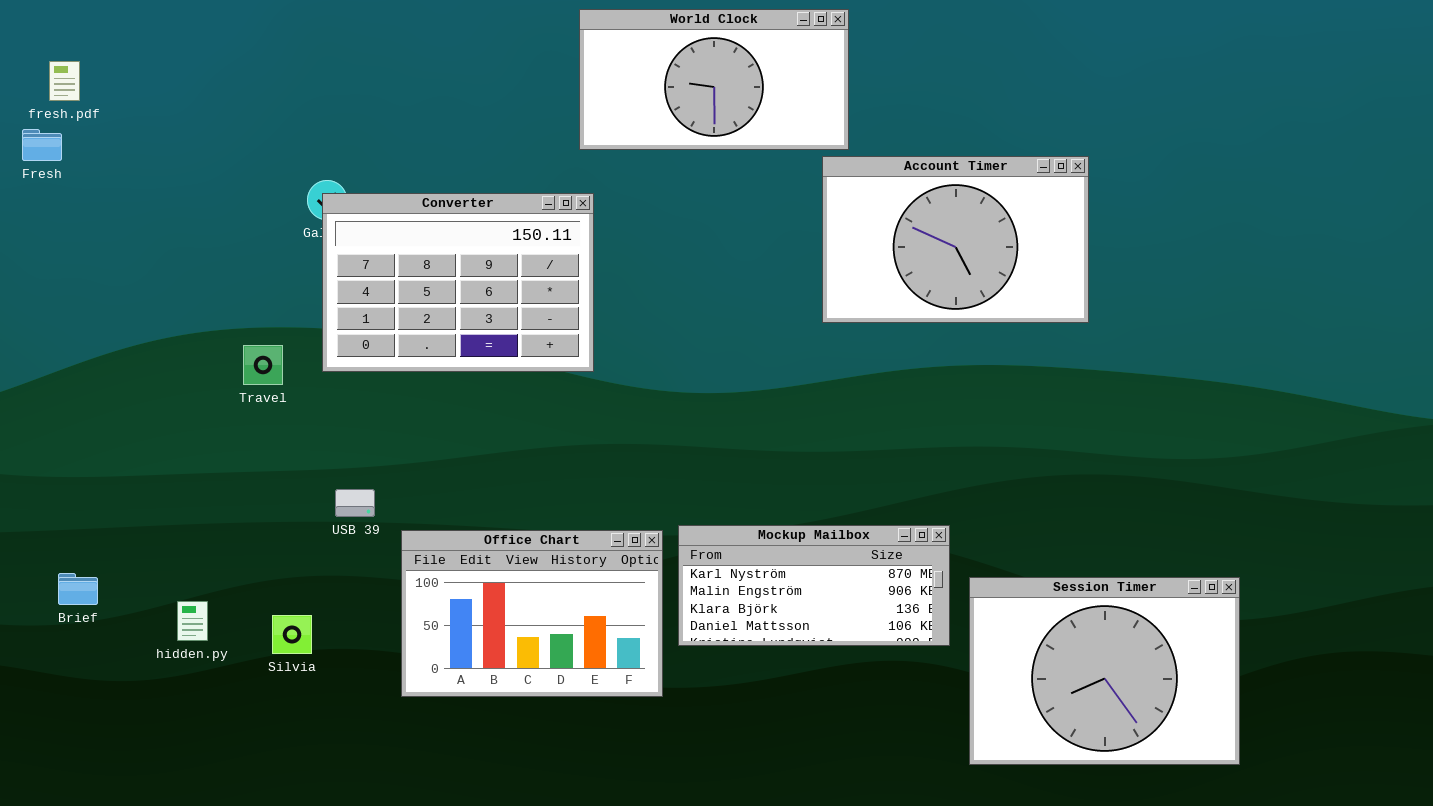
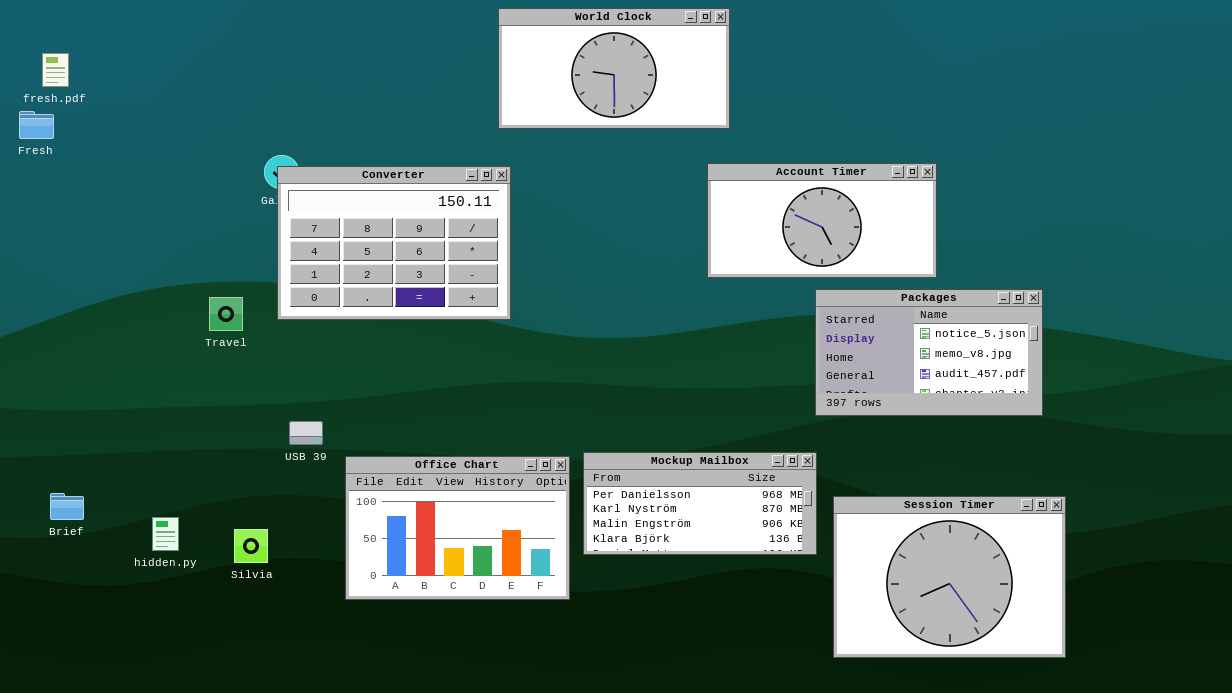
Account Timer: [822,156,1089,323] -> [707,163,937,278], resized
Packages: none -> [815,289,1043,416], opened
Mockup Mailbox: [678,525,950,646] -> [583,452,817,555], scrolled up 1 row

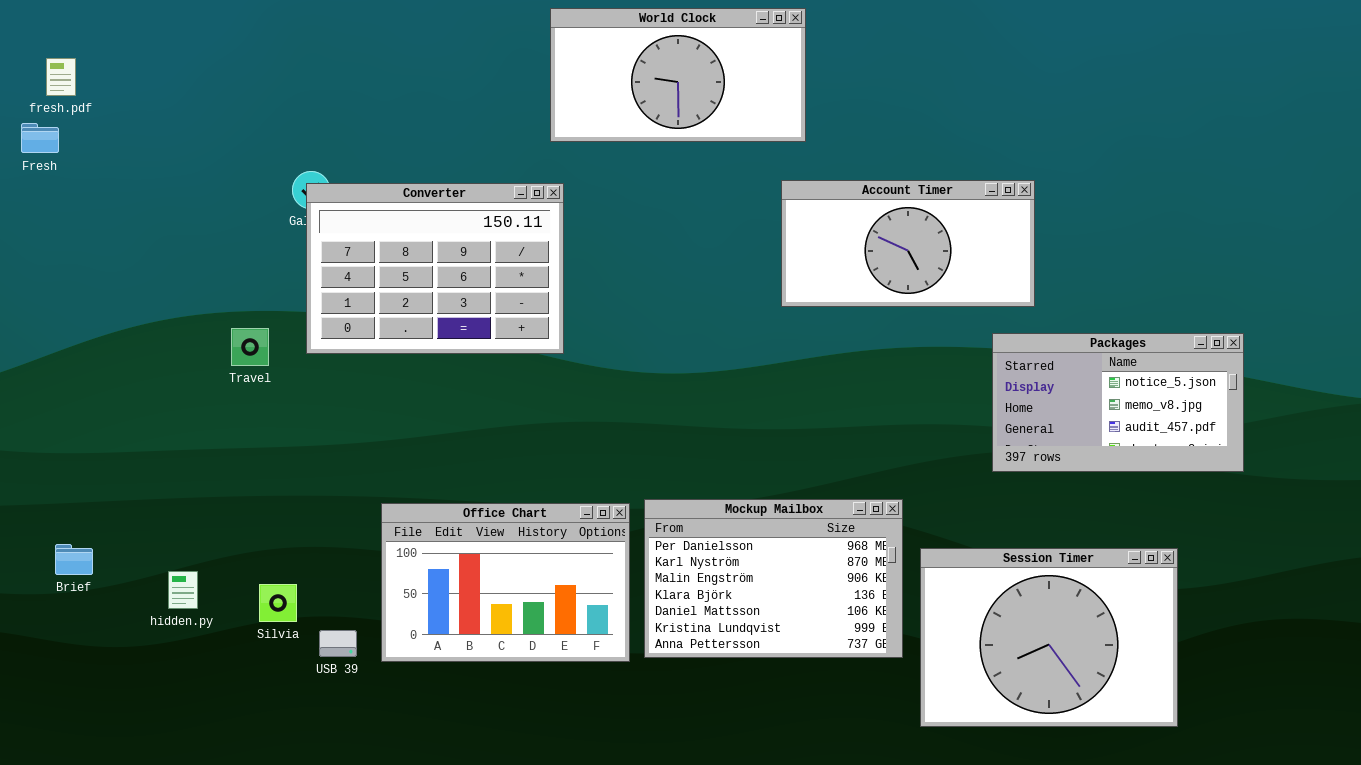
Packages: [815,289,1043,416] -> [992,333,1244,472], moved
USB 39: [289,421,323,445] -> [319,630,357,657], moved
Mockup Mailbox: [583,452,817,555] -> [644,499,903,658], resized

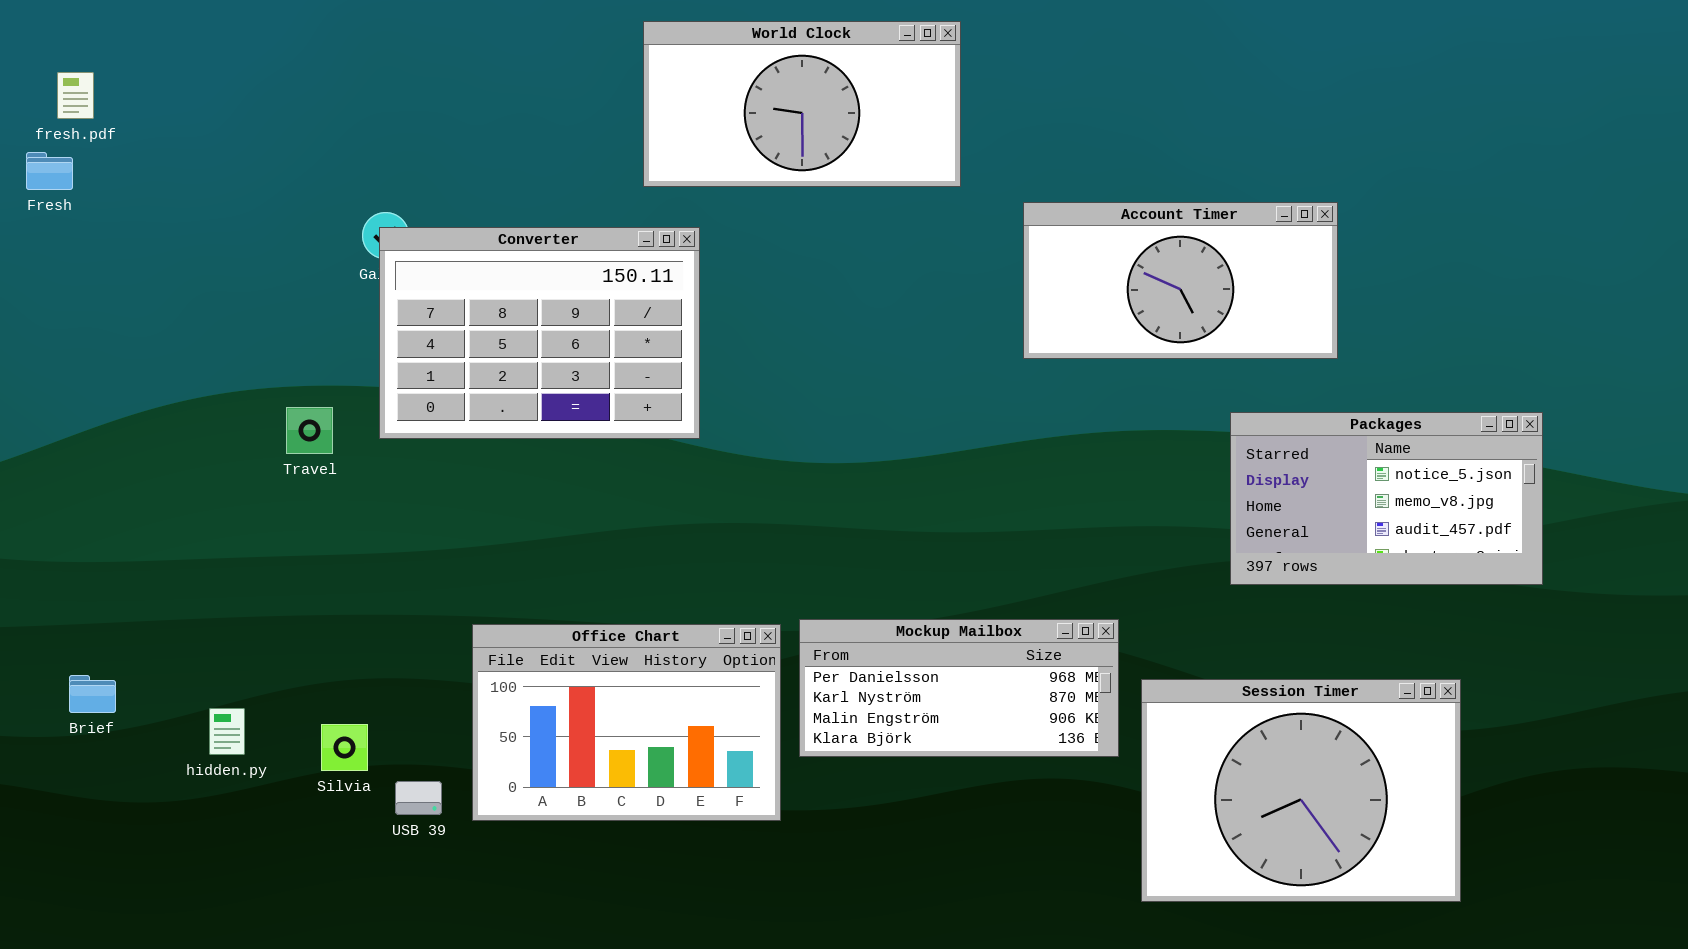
World Clock: [550,8,806,142] -> [643,21,961,187], moved
Account Timer: [781,180,1035,307] -> [1023,202,1338,359], moved
Mockup Mailbox: [644,499,903,658] -> [799,619,1119,757], resized

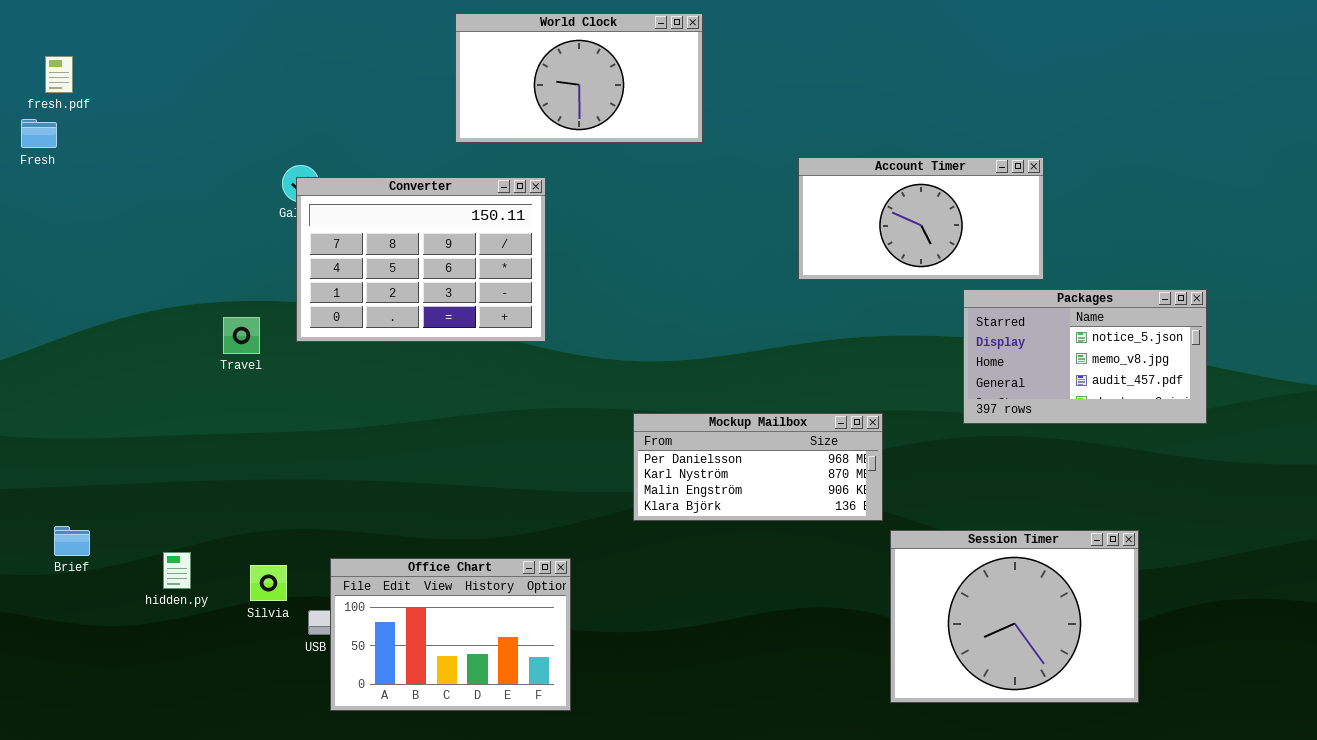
World Clock: [643,21,961,187] -> [455,13,703,143], moved
Packages: [1230,412,1543,585] -> [963,289,1207,424], moved
Mockup Mailbox: [799,619,1119,757] -> [633,413,883,521], moved
Office Chart: [472,624,781,821] -> [330,558,571,711], moved

